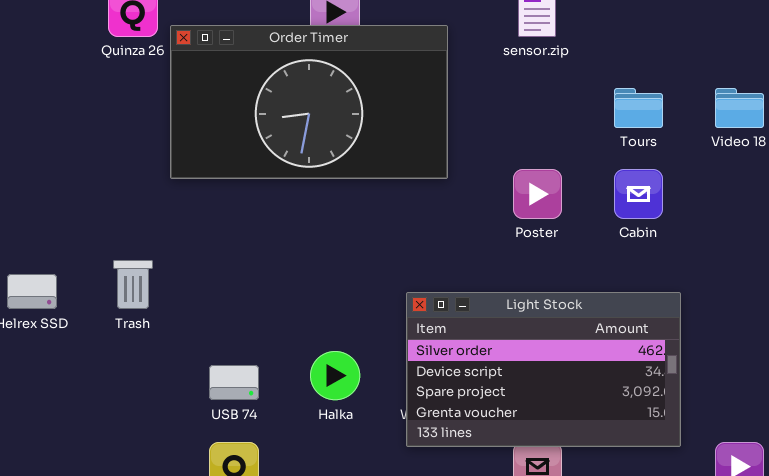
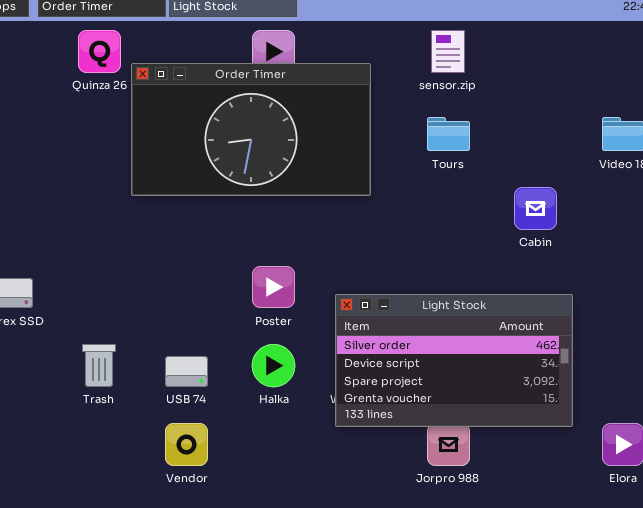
Tours: [614,88,663,128] -> [427,117,470,151], moved
Poster: [513,169,562,219] -> [252,266,295,308], moved
Trash: [113,260,153,309] -> [82,344,116,387], moved

